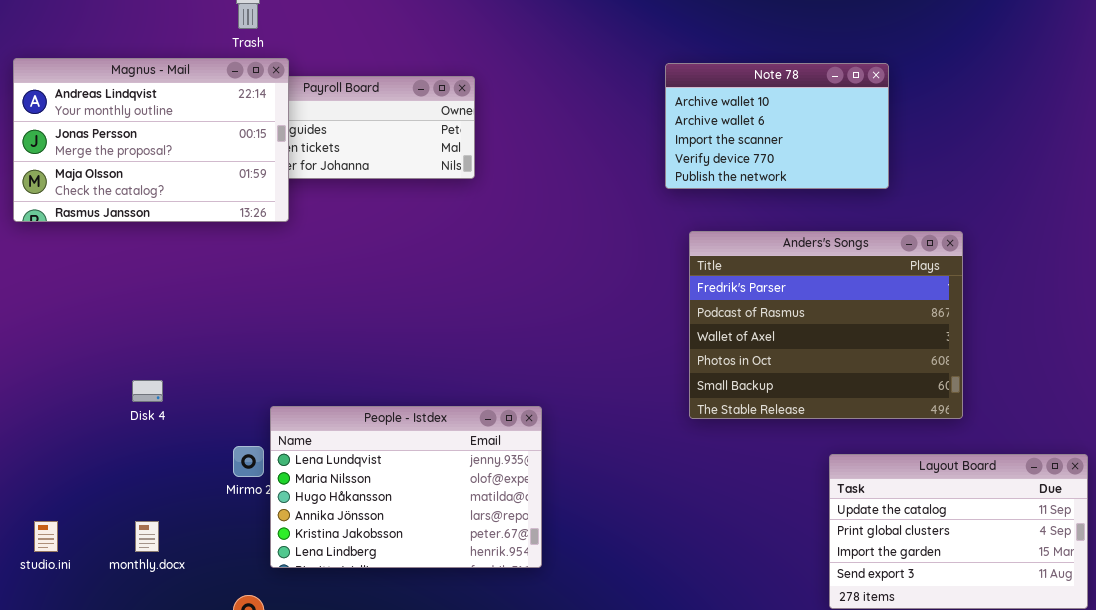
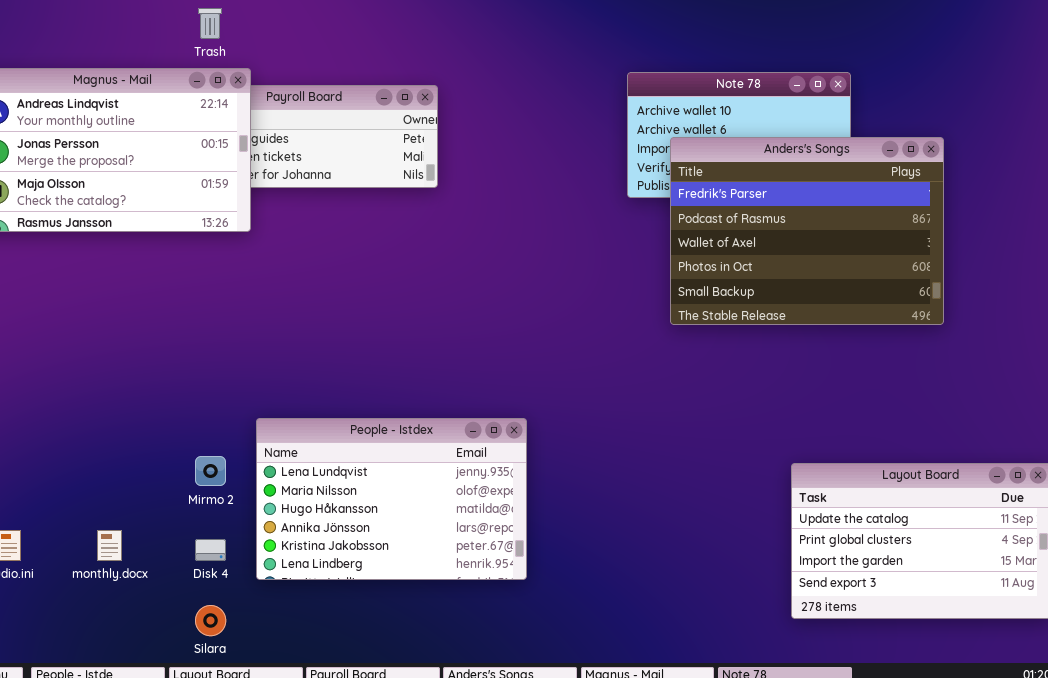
Anders's Songs: [689,231,963,419] -> [670,137,944,325], moved
Disk 4: [132,380,163,402] -> [195,539,226,561], moved
People - Istdex: [270,406,542,568] -> [256,418,527,580], moved

